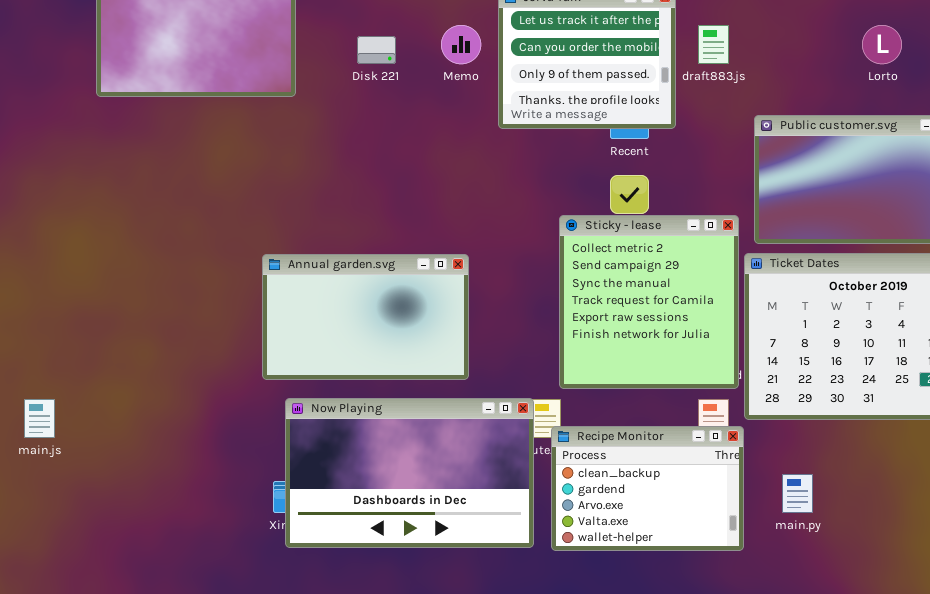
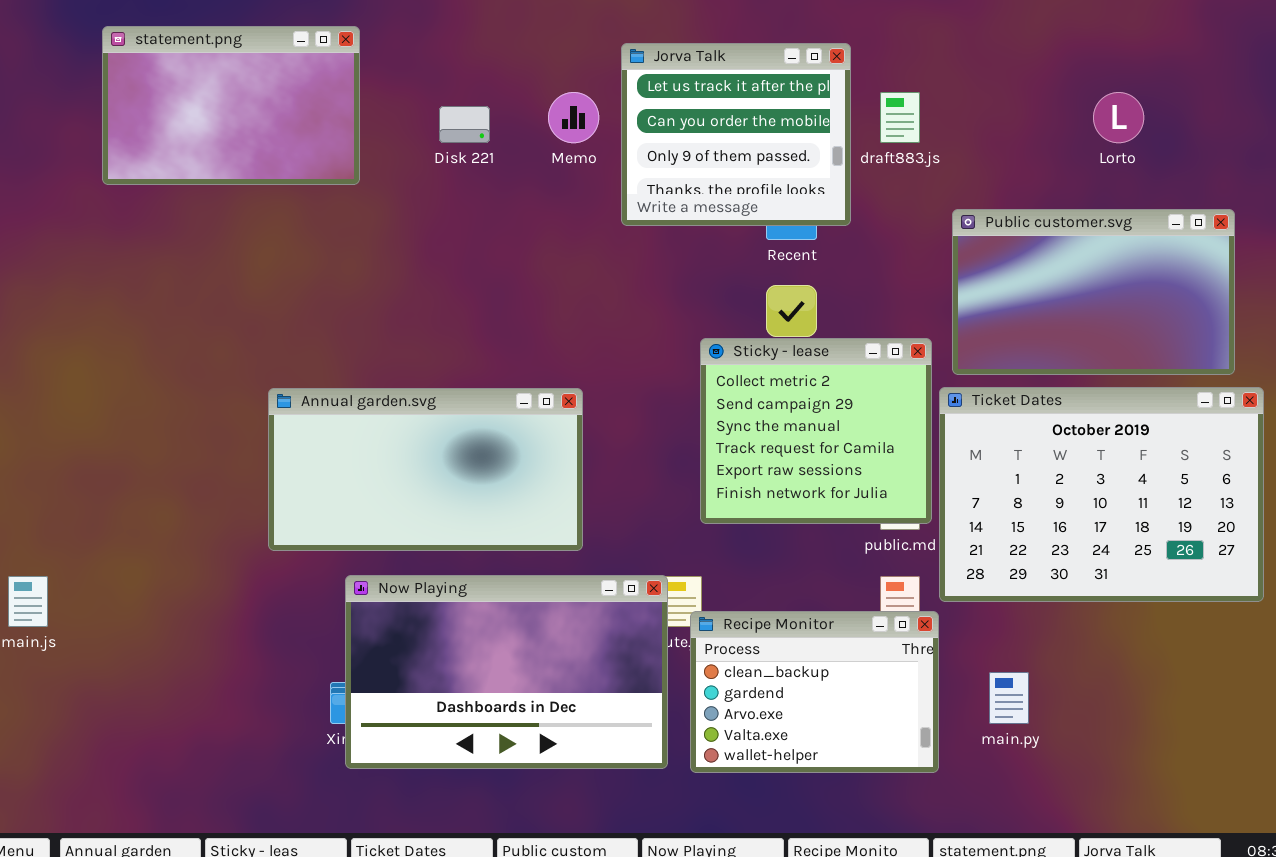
Sticky - lease: [559,215,739,389] -> [700,338,932,524], resized
Annual garden.svg: [262,254,469,380] -> [268,388,583,551], resized

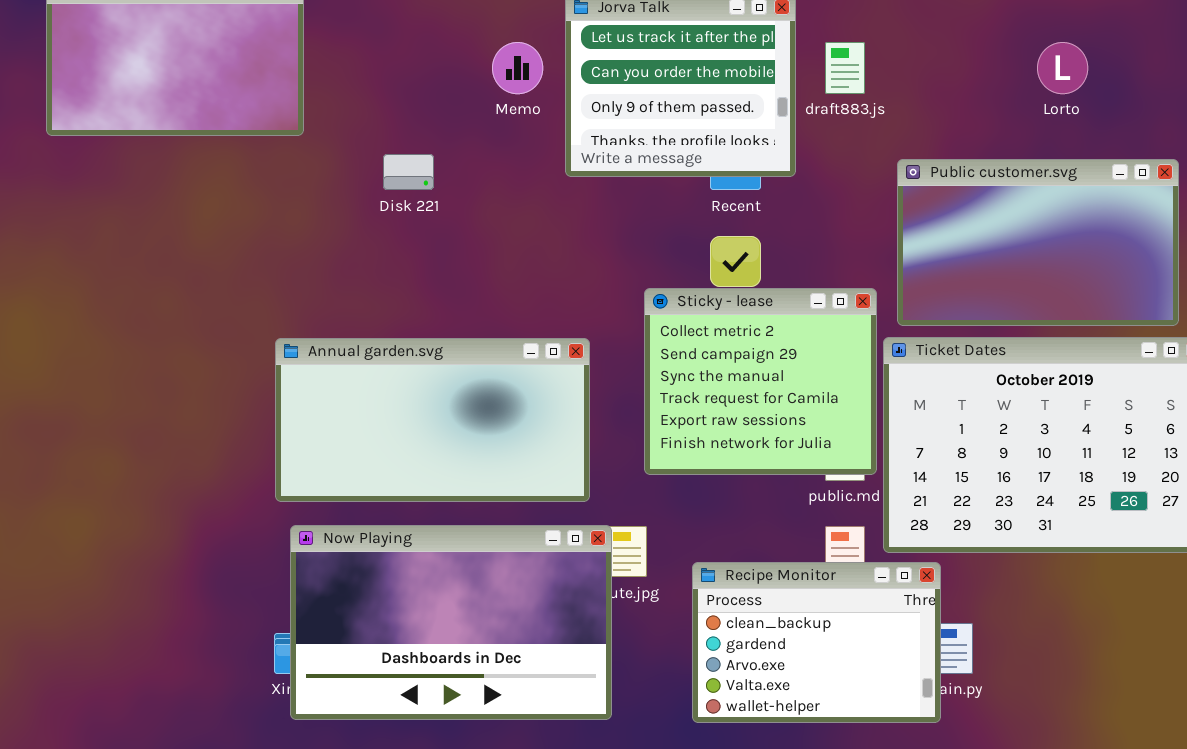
Disk 221: [439,106,490,143] -> [383,154,434,190], moved
Annual garden.svg: [268,388,583,551] -> [275,338,590,502], moved
Recipe Monitor: [690,611,939,773] -> [692,562,941,723], moved

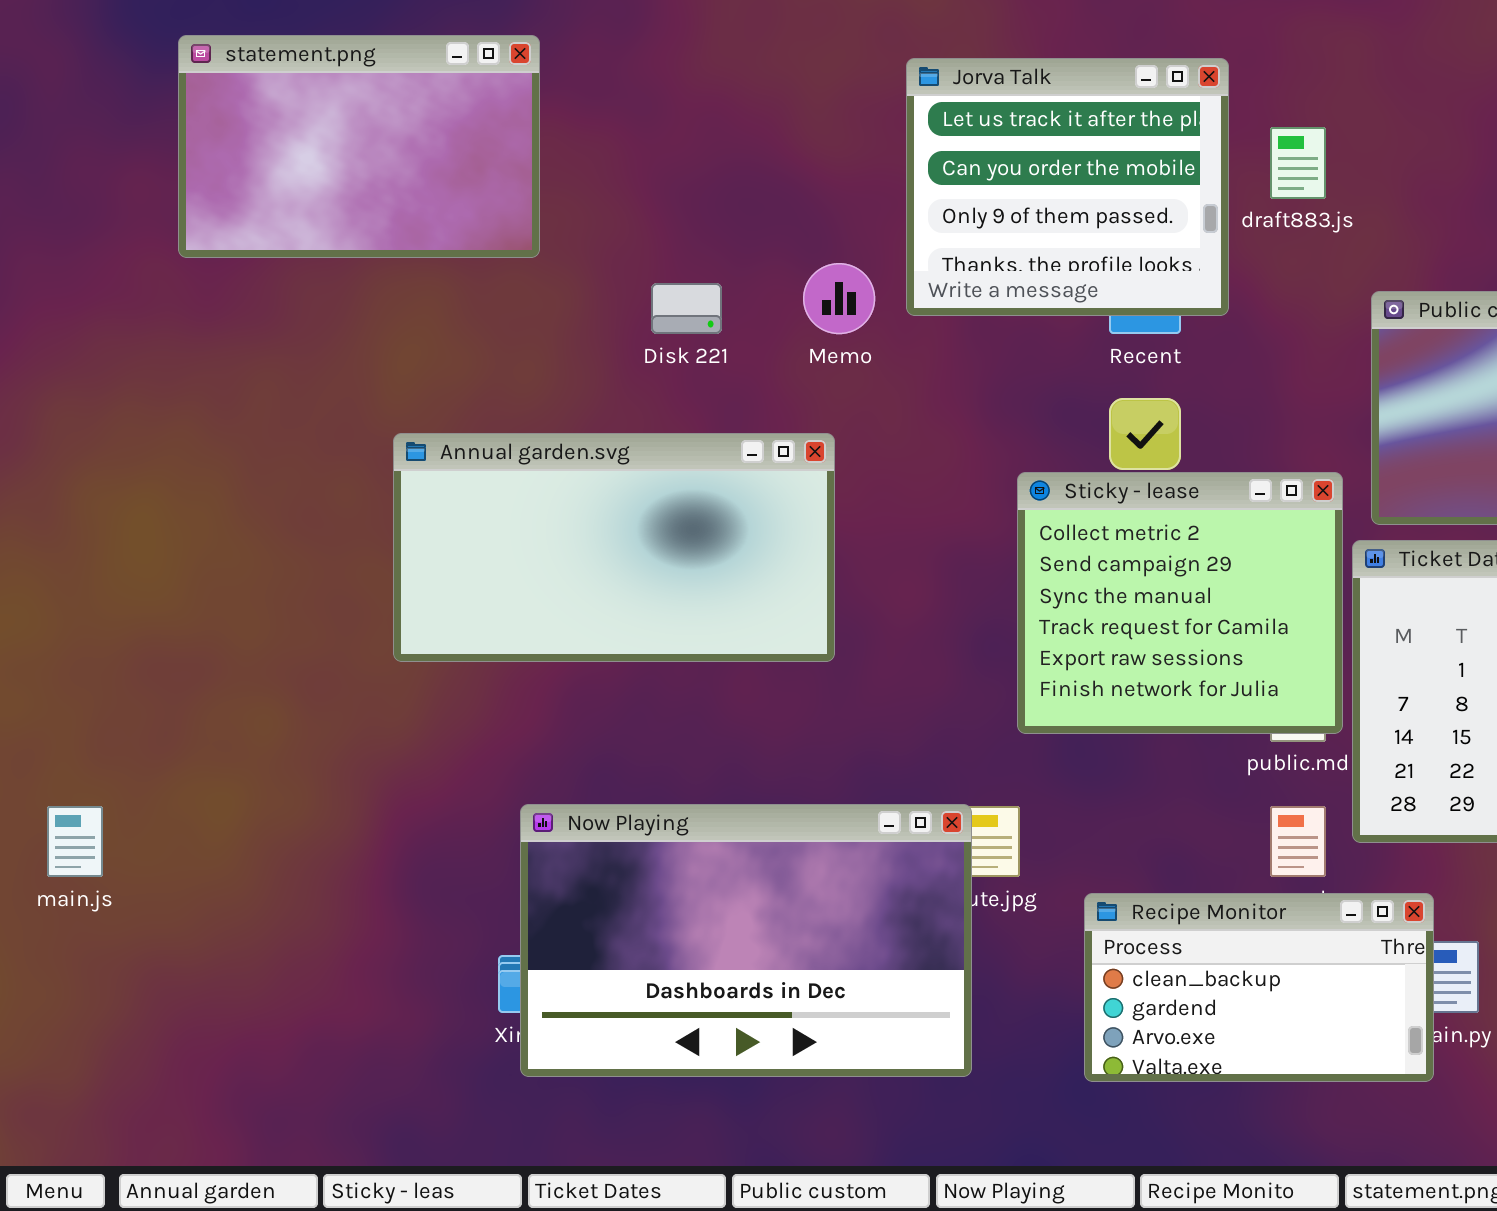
Memo: [492,42,543,94] -> [803,263,875,334], moved
Annual garden.svg: [275,338,590,502] -> [393,433,835,662], moved
Recipe Monitor: [692,562,941,723] -> [1084,893,1434,1082], resized

